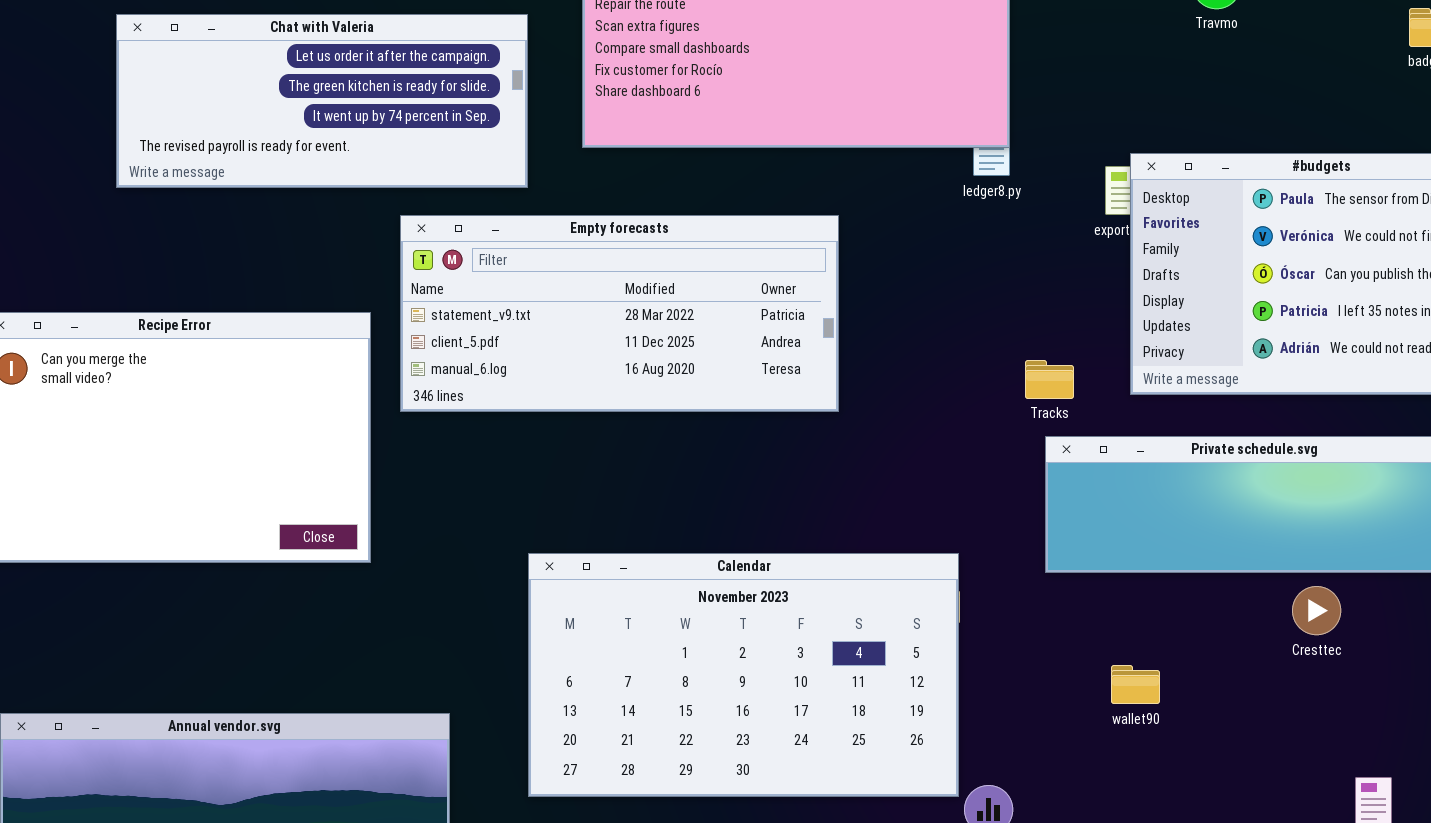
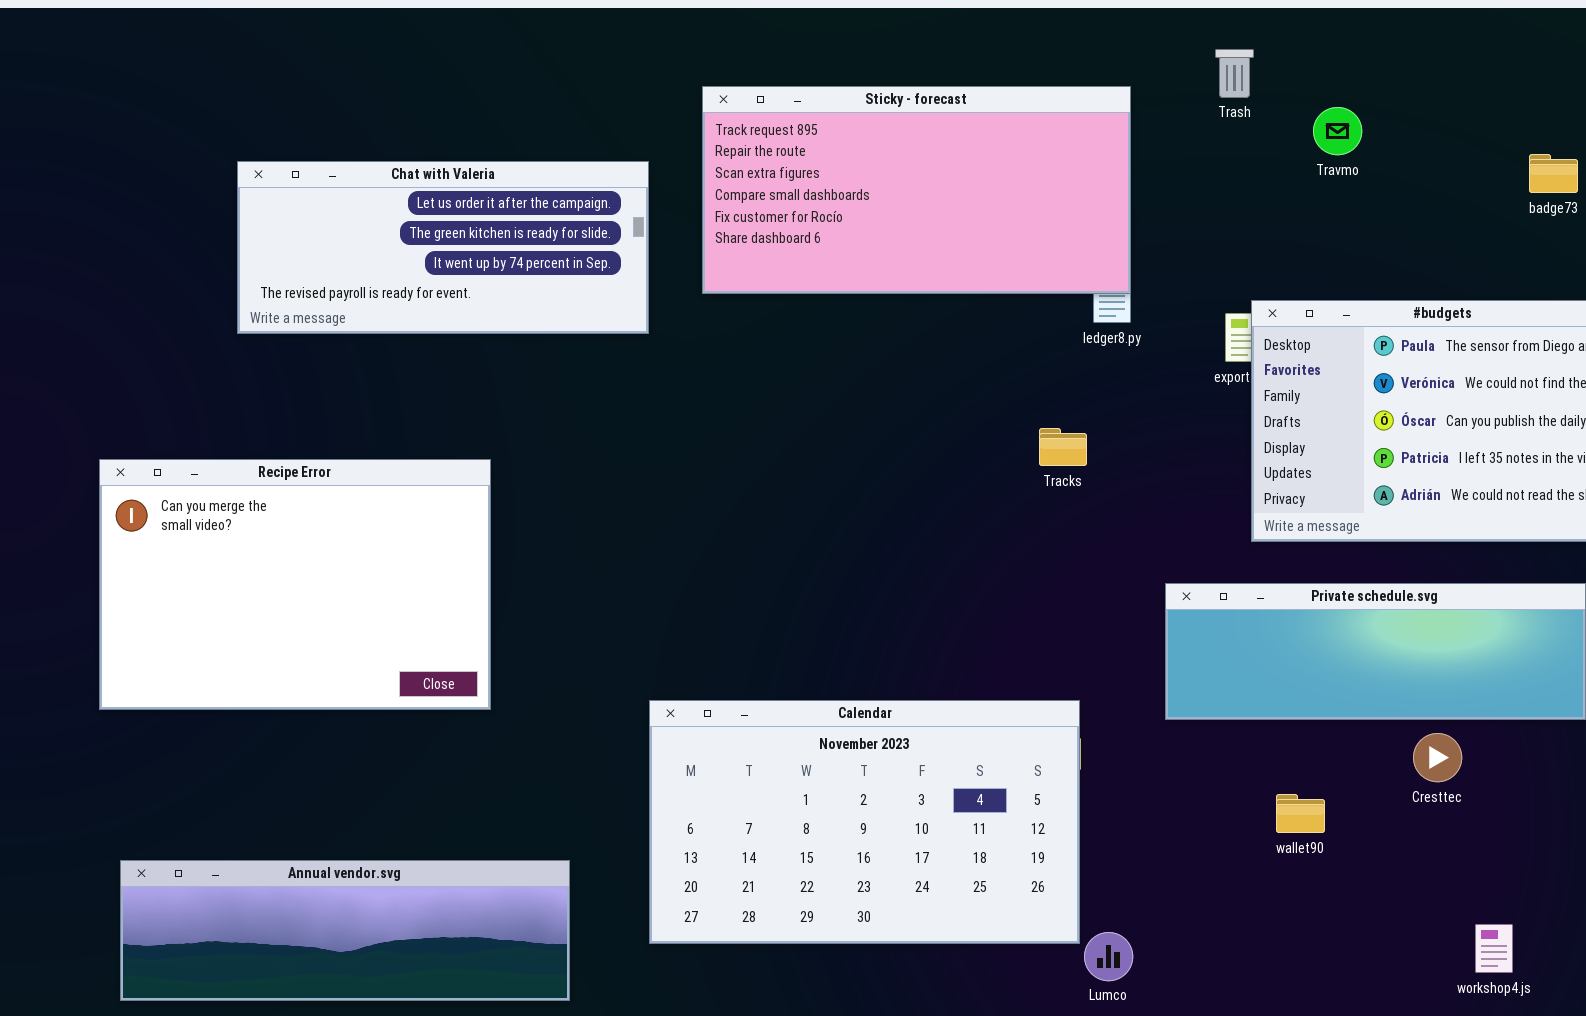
Empty forecasts: [400,215,839,412] -> none, closed
Tracks: [1025,360,1074,399] -> [1039,428,1087,466], moved
wallet90: [1111,665,1160,704] -> [1276,794,1325,833], moved

